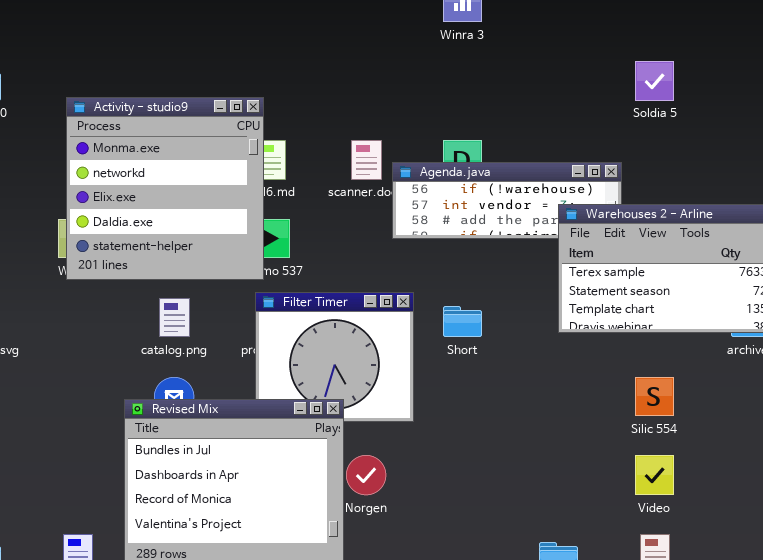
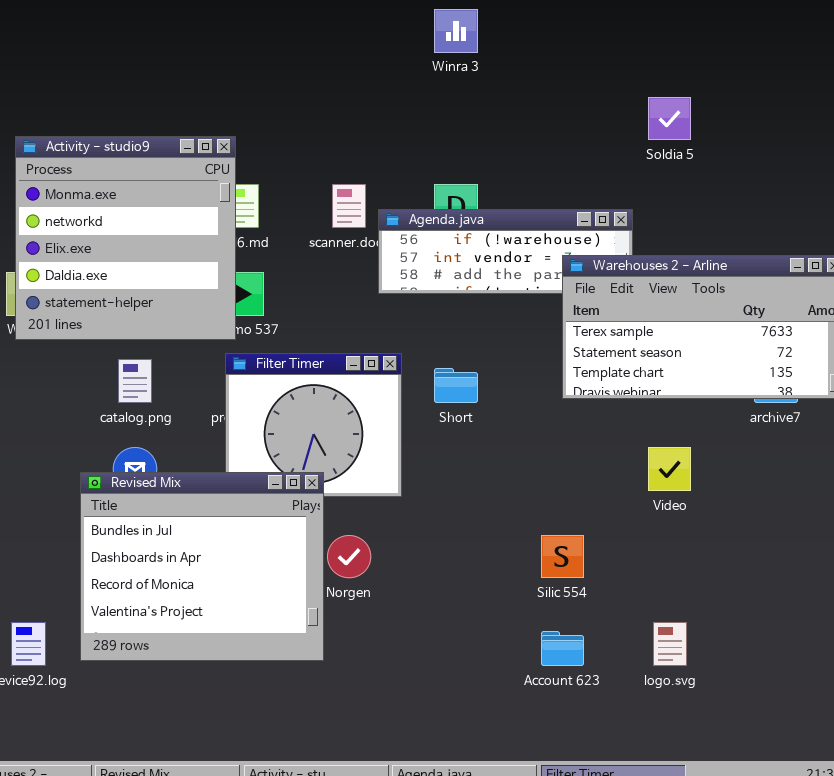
Silic 554: [635,377,674,416] -> [541,535,584,578], moved
Video: [635,455,674,495] -> [648,447,691,491], moved

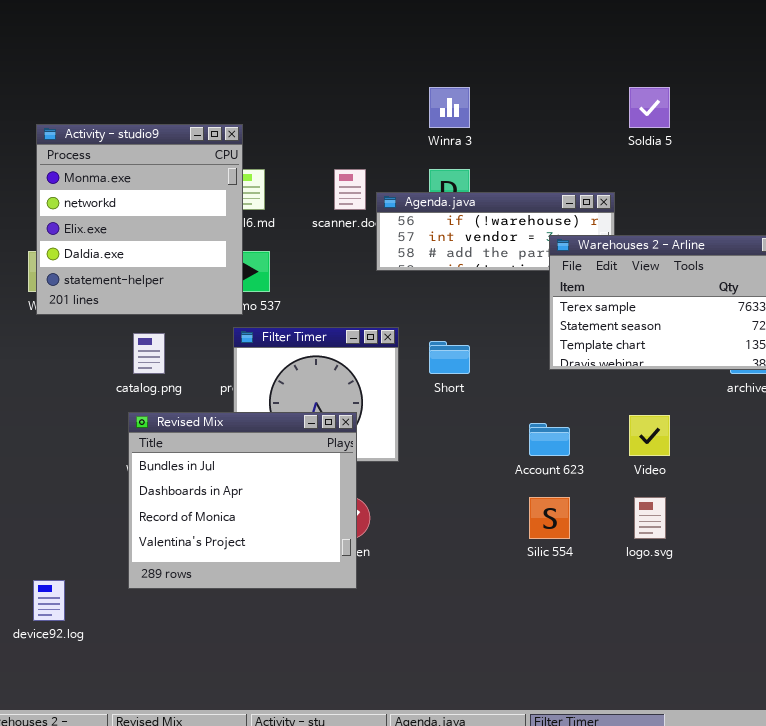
Winra 3: [434,9,478,53] -> [429,87,470,128], moved
Revised Mix: [80,472,324,661] -> [128,412,357,589], moved
logo.svg: [653,622,687,666] -> [634,497,666,539], moved
Account 623: [541,631,584,666] -> [529,423,570,456], moved

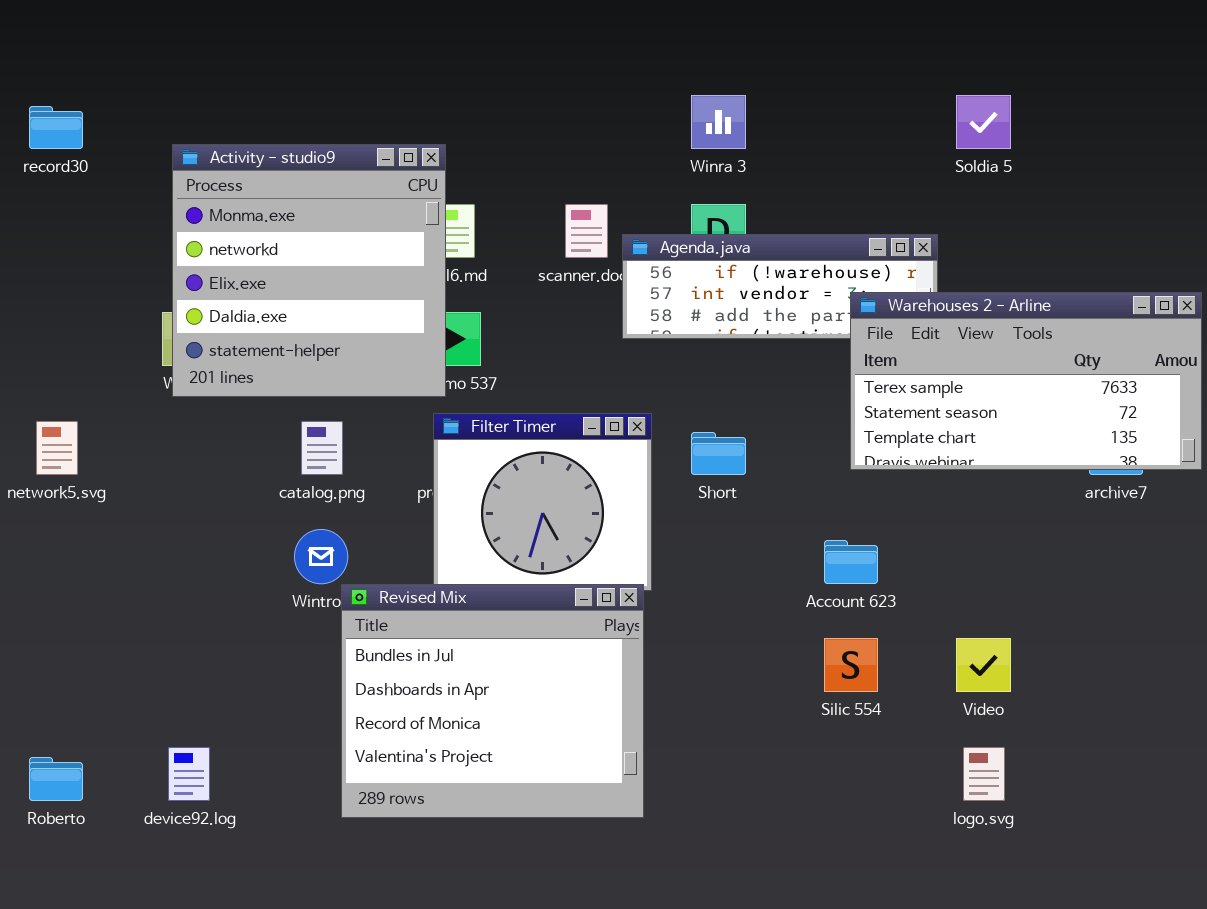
Revised Mix: [128,412,357,589] -> [341,584,644,818], moved
Video: [629,415,670,456] -> [956,638,1011,692], moved
logo.svg: [634,497,666,539] -> [963,747,1005,801], moved

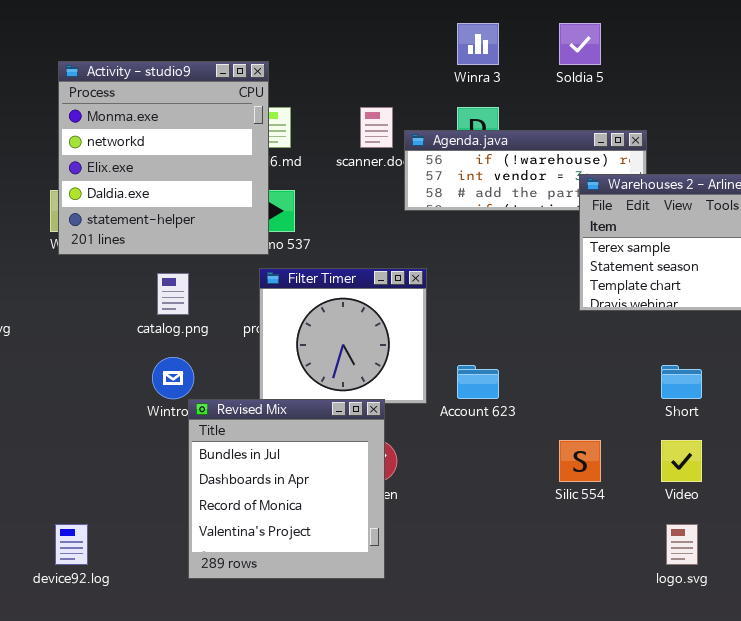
Soldia 5: [956,95,1011,149] -> [559,23,601,65], moved
Short: [691,432,746,475] -> [661,365,702,399], moved
Account 623: [824,540,878,584] -> [457,365,499,399], moved
Revised Mix: [341,584,644,818] -> [188,399,385,579], resized

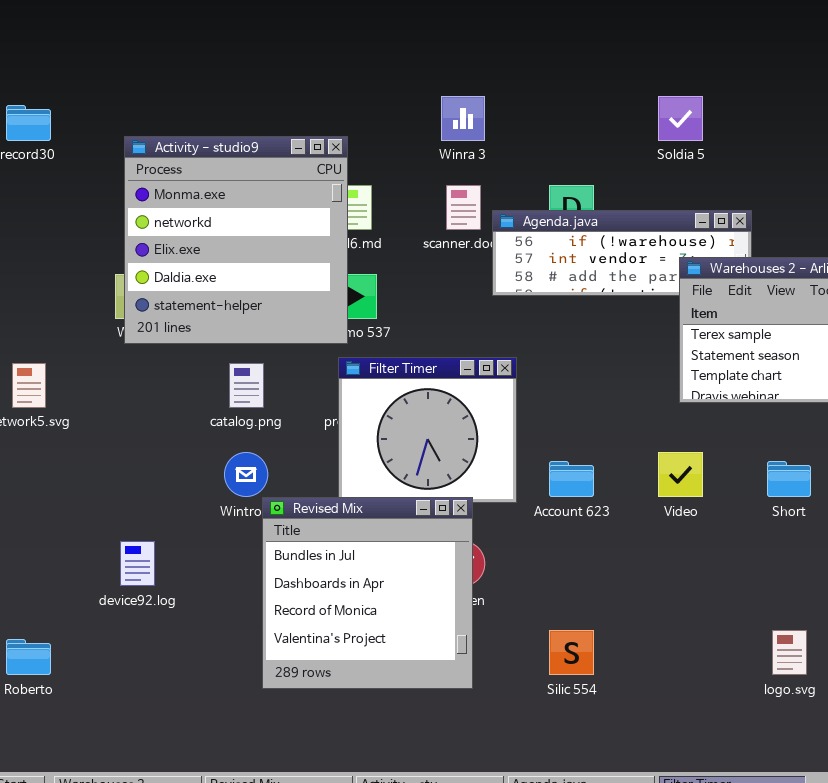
Winra 3: [457,23,499,65] -> [441,96,485,141], moved
Silic 554: [559,440,601,482] -> [549,630,594,675], moved
Video: [661,440,702,482] -> [658,452,703,497], moved
device92.log: [55,524,88,565] -> [120,541,155,586], moved

